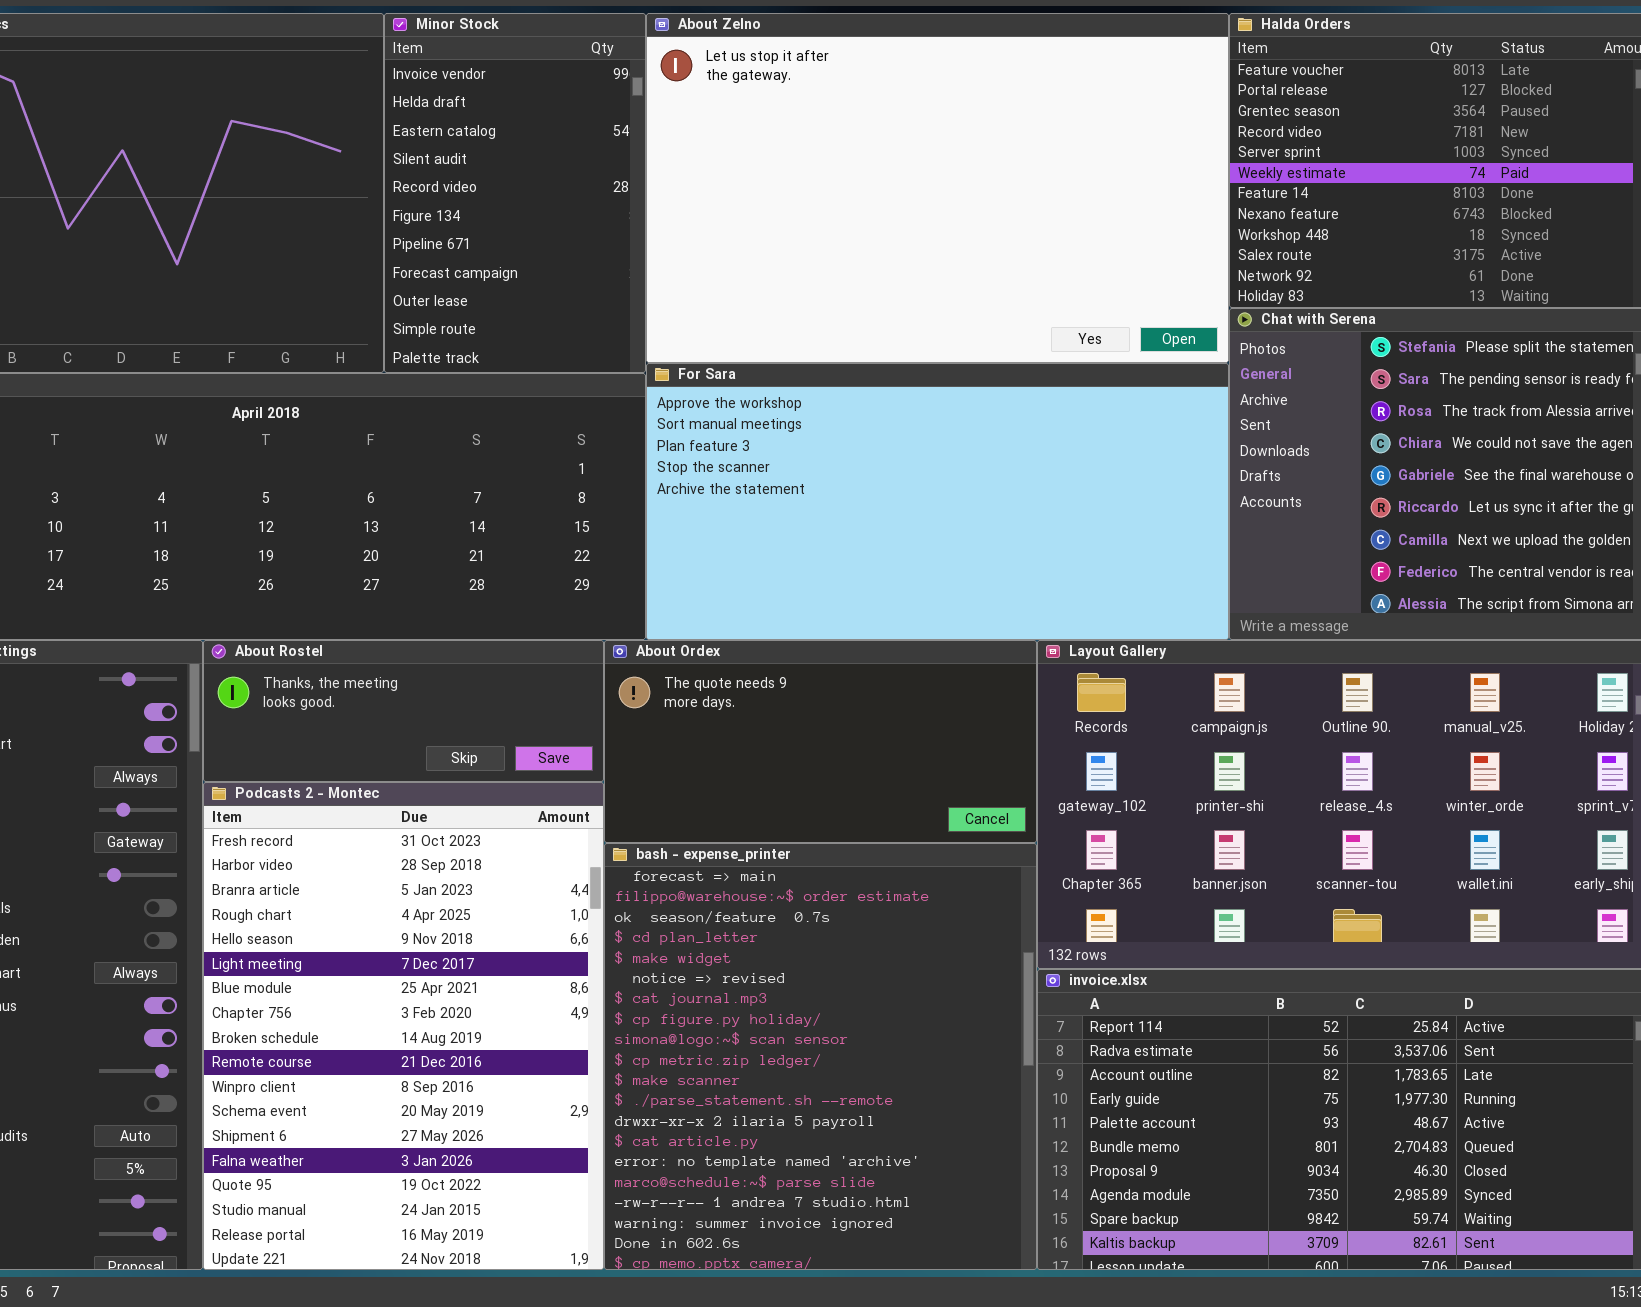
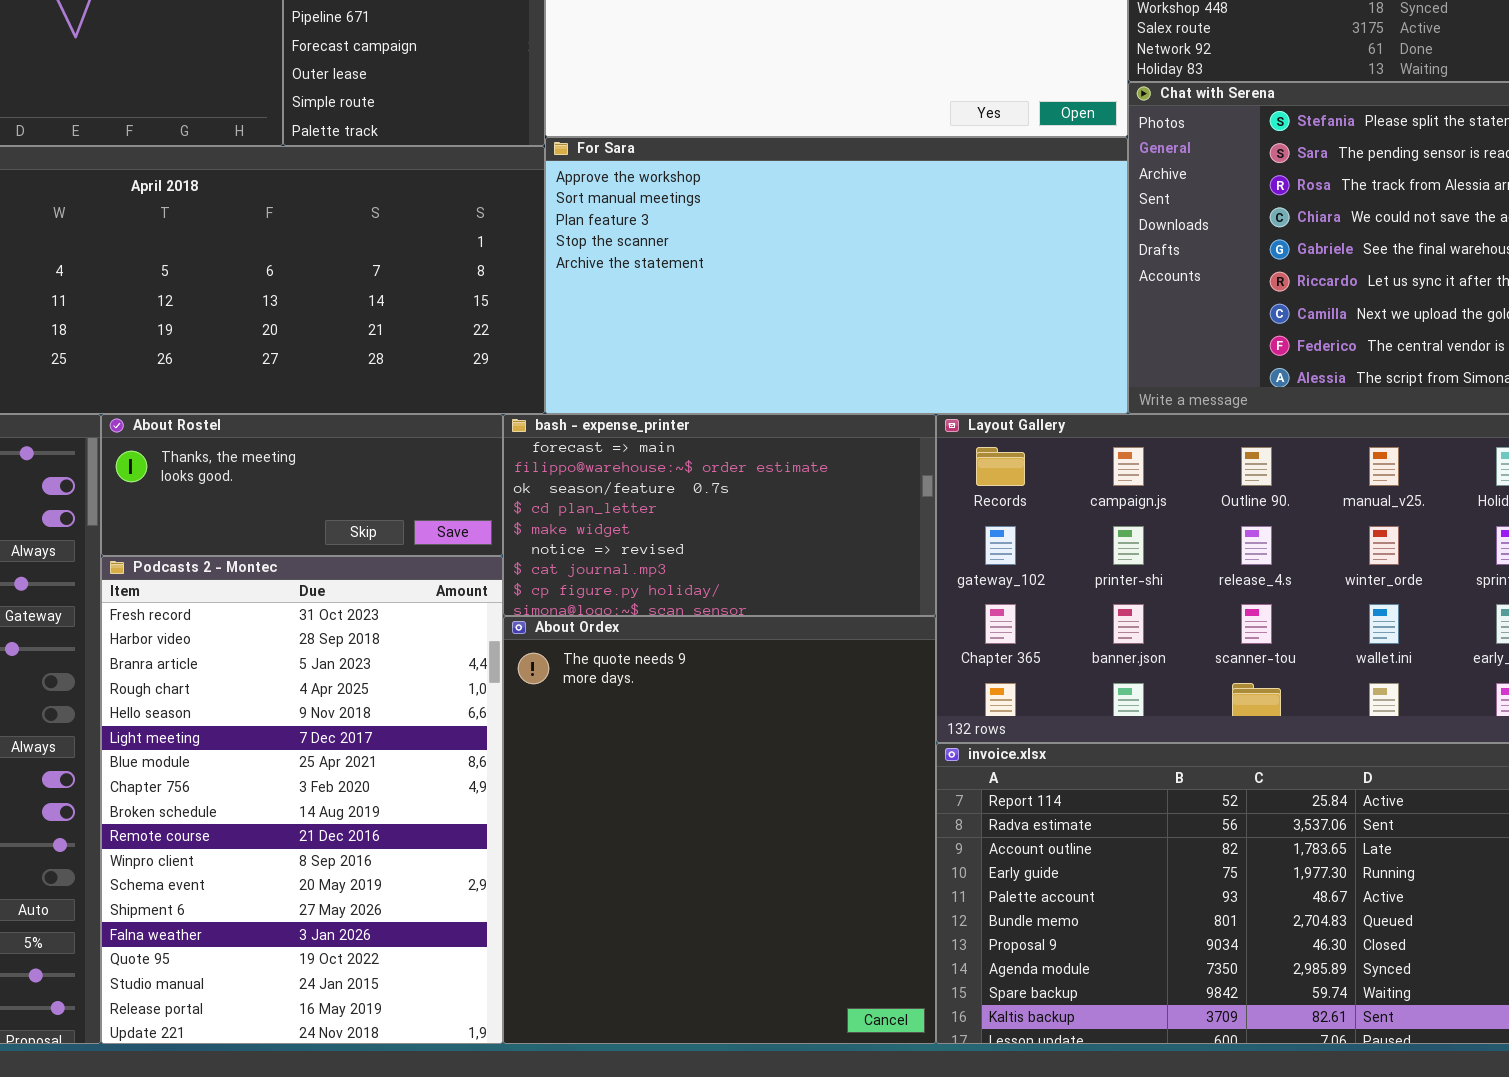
About Ordex: [604,640,1037,843] -> [503,616,936,1044], moved, resized
bash - expense_printer: [604,843,1037,1270] -> [503,414,936,616], moved, resized

